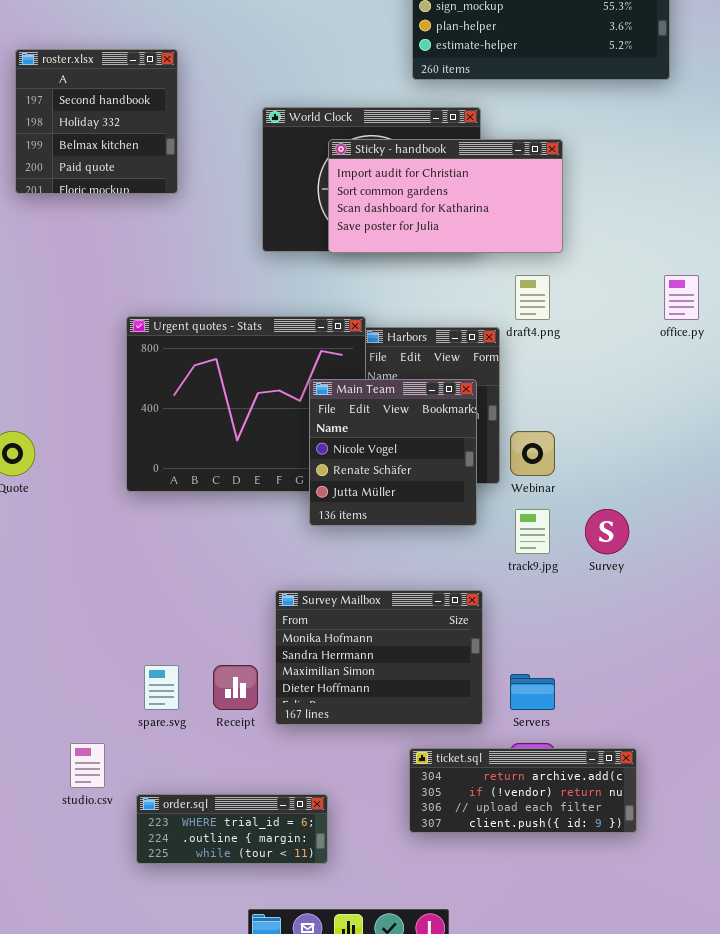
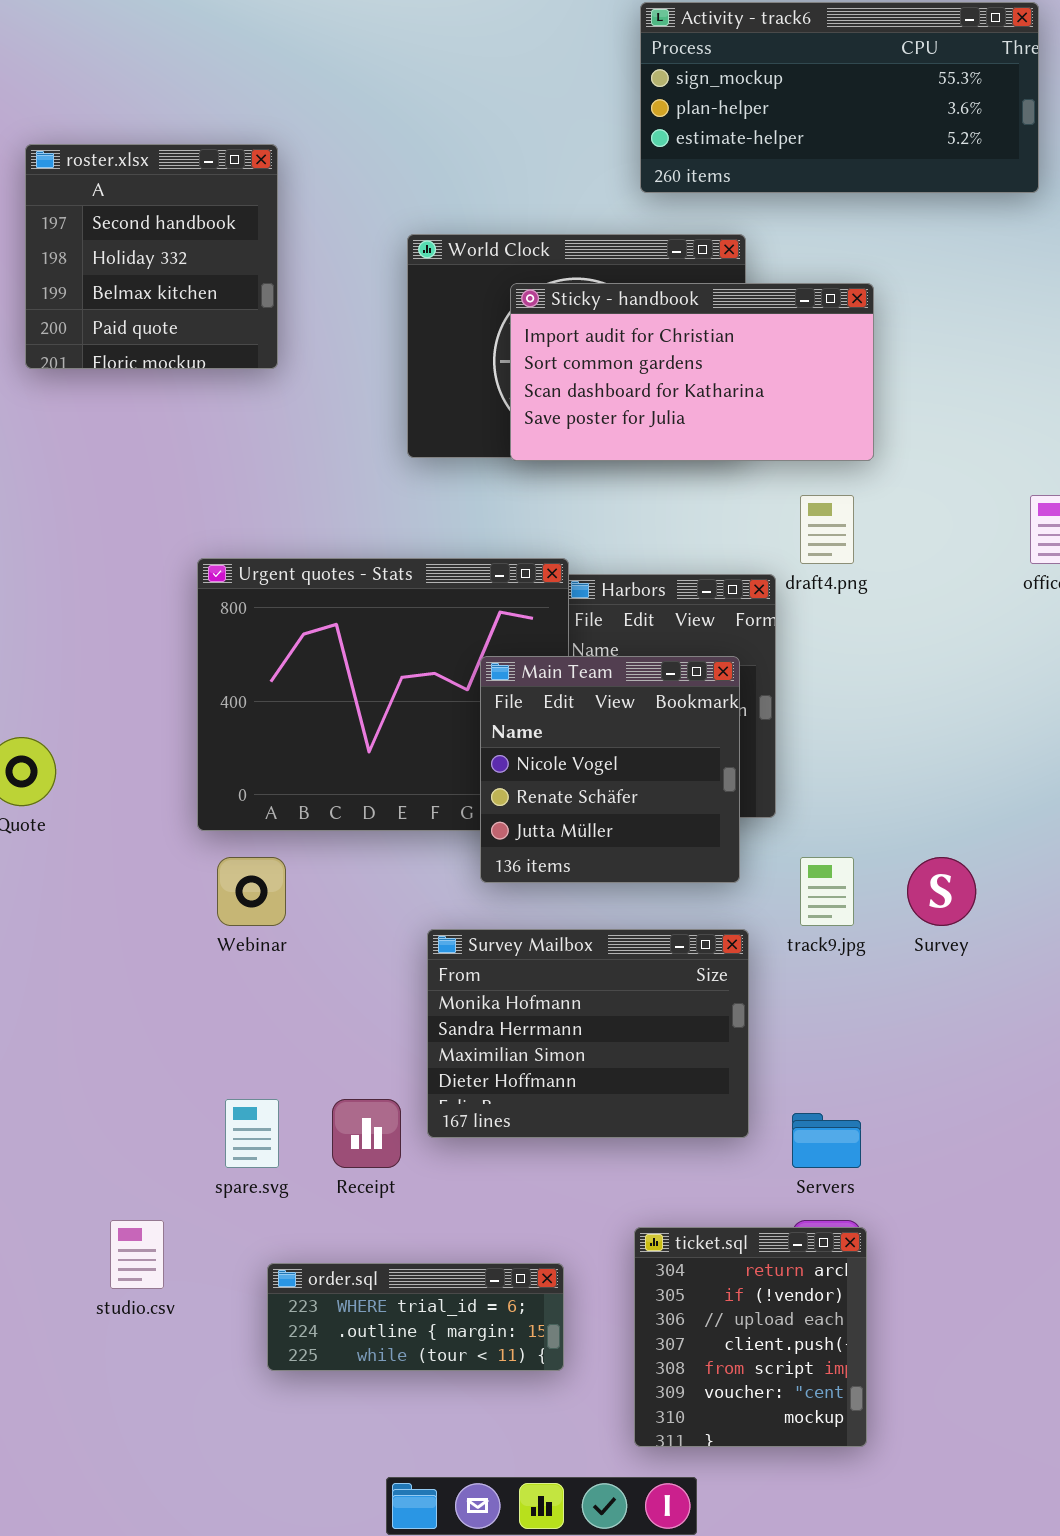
Webinar: [510,431,555,476] -> [217,857,286,926], moved
Survey Mailbox: [275,590,483,725] -> [427,929,749,1138], moved
ticket.sql: [409,748,637,833] -> [634,1227,867,1447], resized
order.sql: [136,794,328,864] -> [267,1263,564,1371], moved

